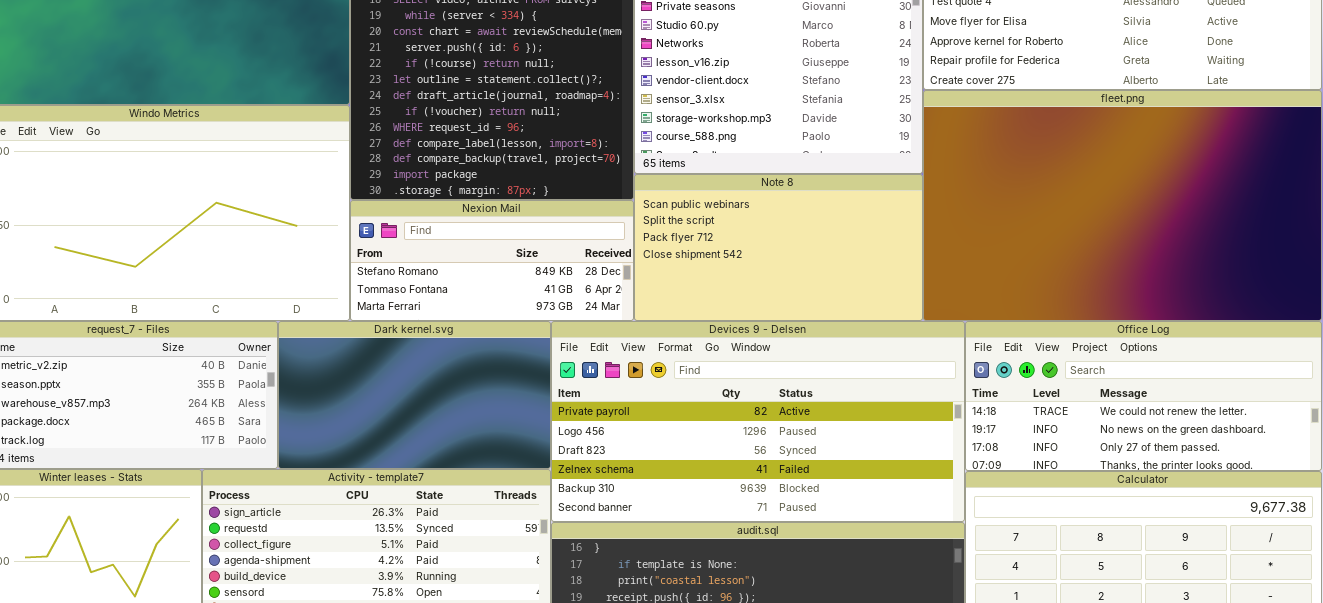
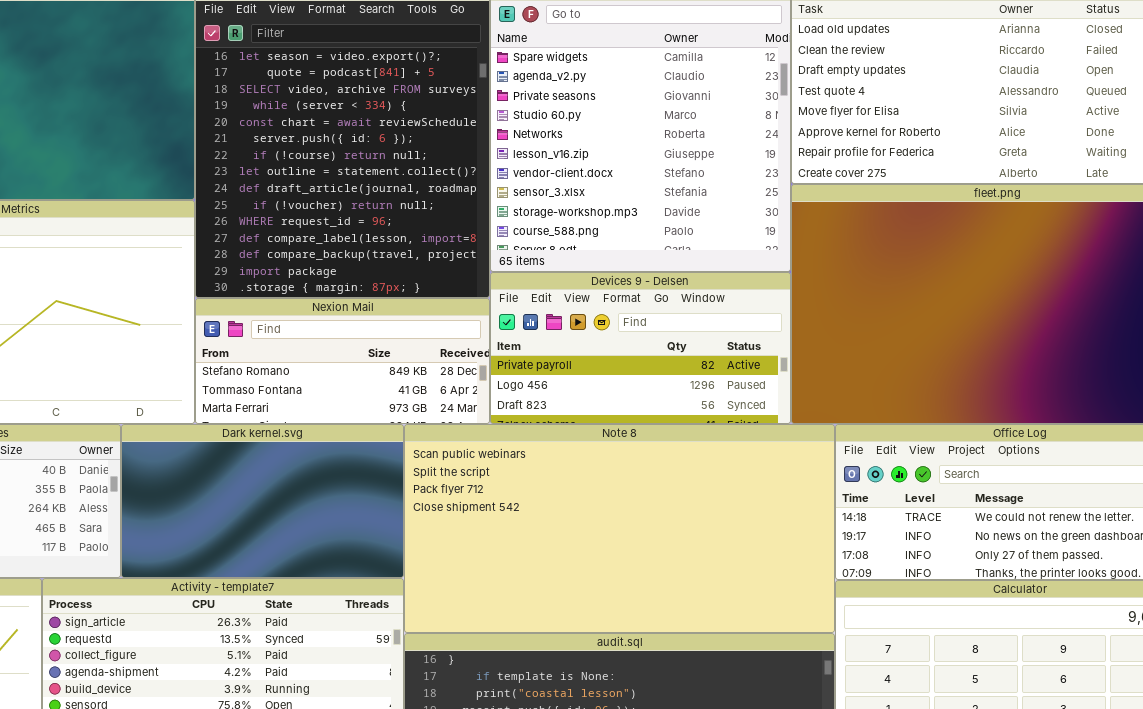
Note 8: [634,174,923,321] -> [404,424,835,633], moved, resized
Devices 9 - Delsen: [551,321,965,522] -> [490,272,791,424], moved, resized

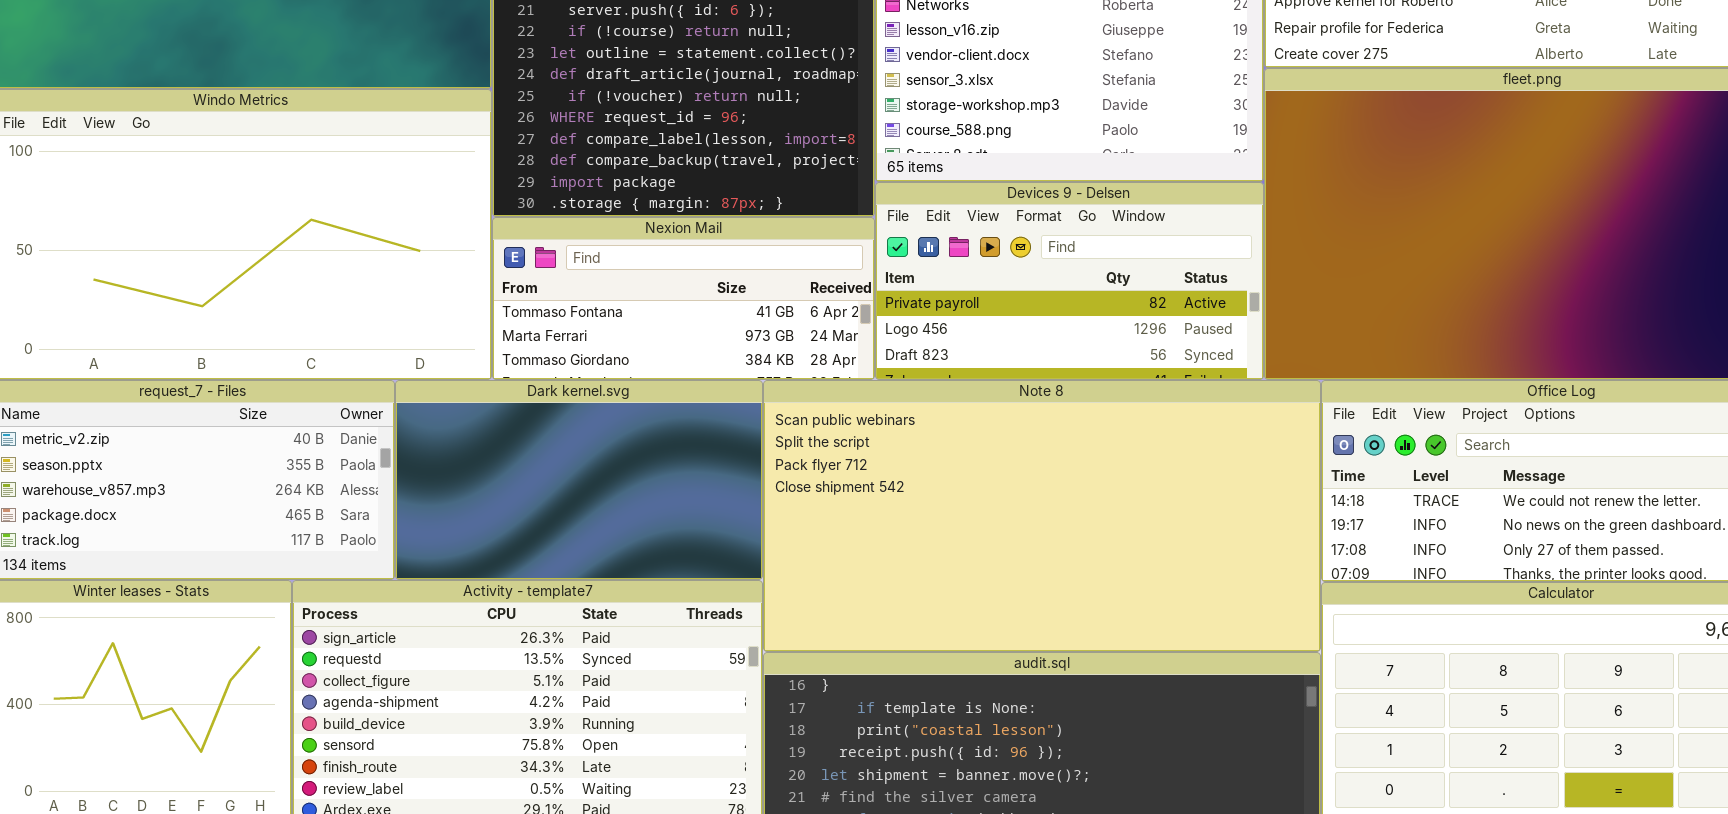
Nexion Mail: [195,298,490,424] -> [492,217,875,380], scrolled down 1 row

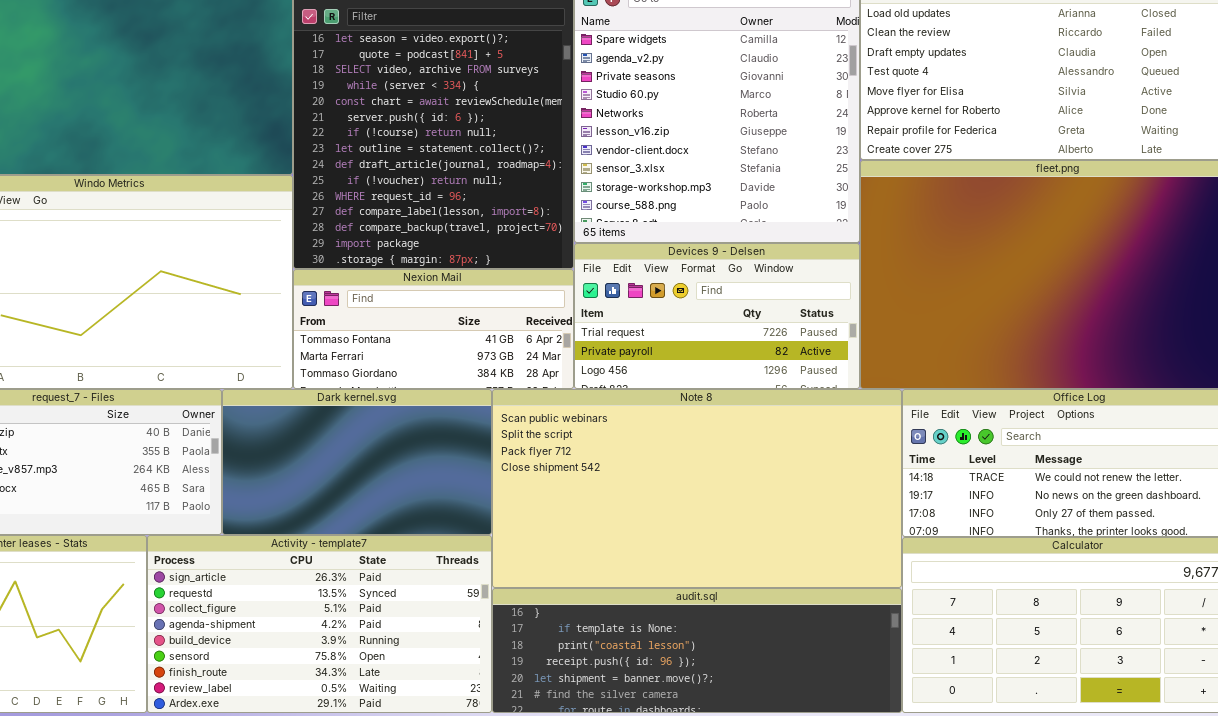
Devices 9 - Delsen: [875,182,1264,380] -> [574,243,860,389], scrolled up 1 row

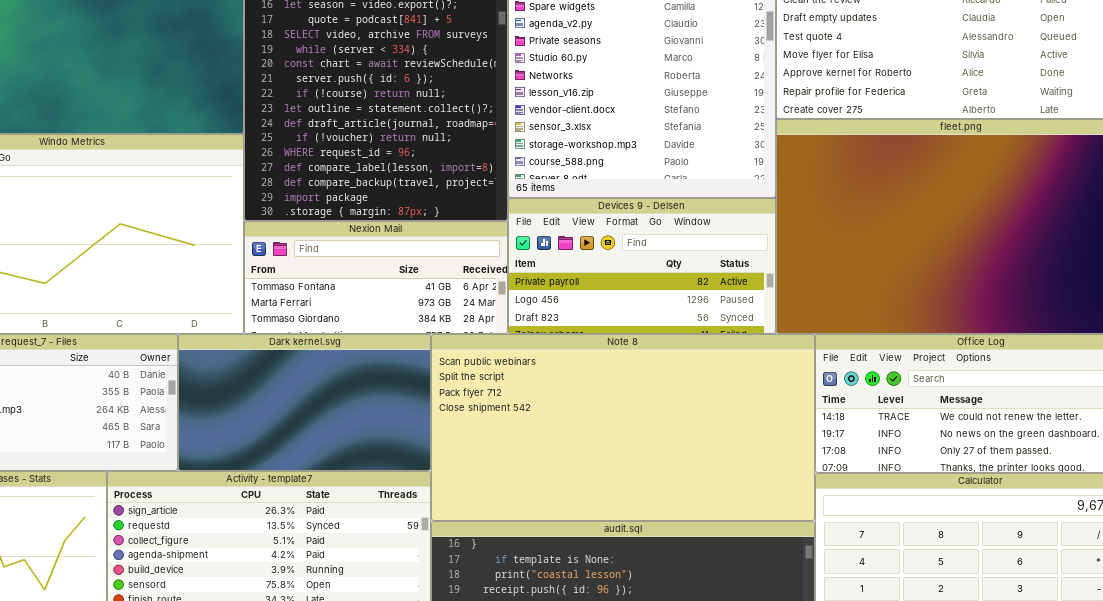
Devices 9 - Delsen: [574,243,860,389] -> [508,198,776,334], scrolled down 1 row

